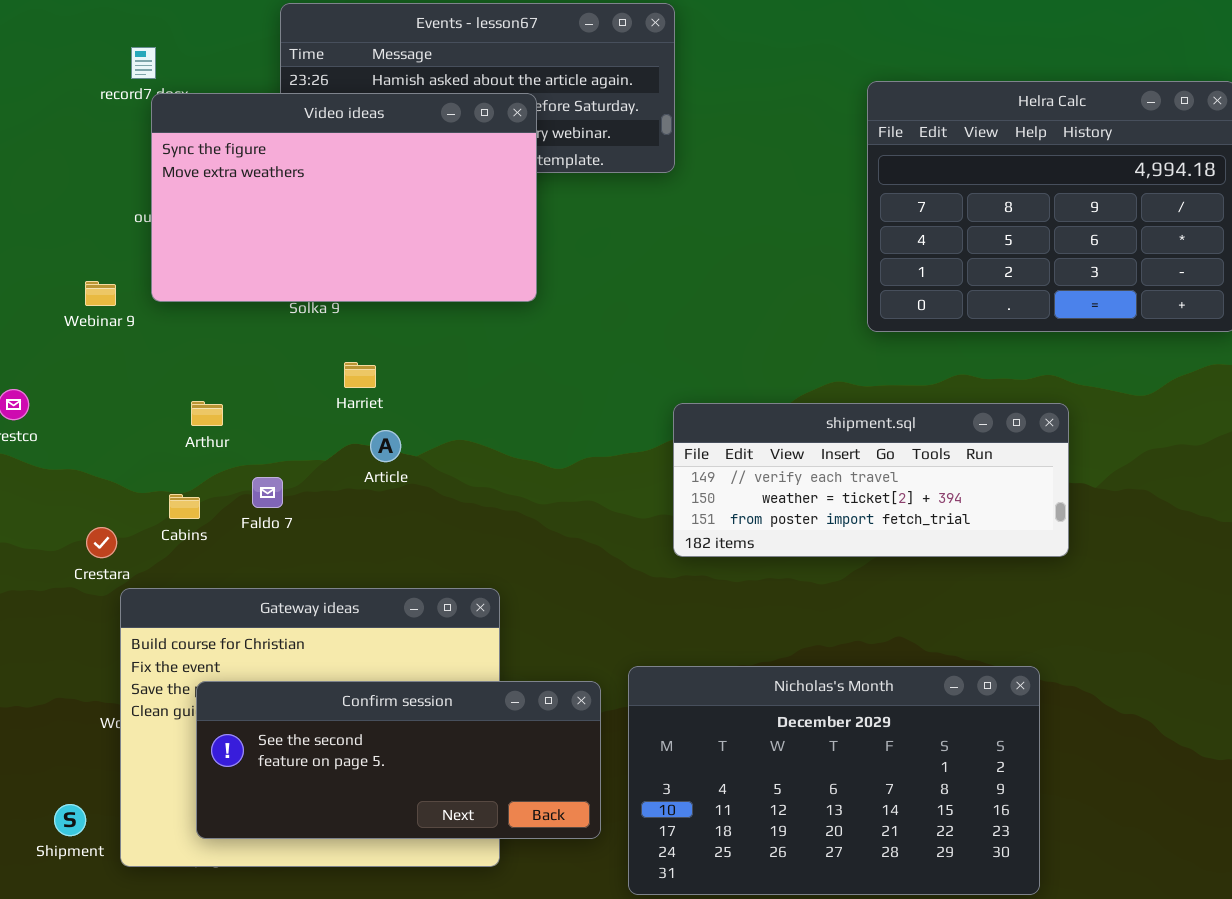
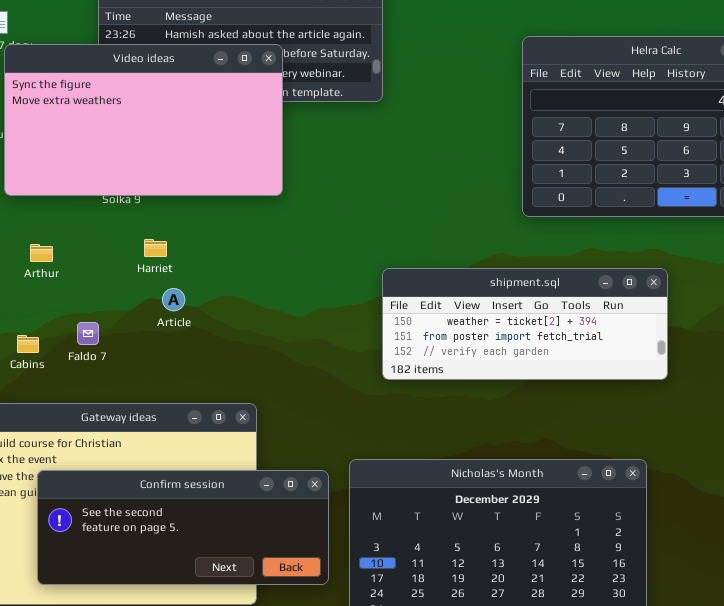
Arthur: [191,401,223,426] -> [30,244,53,262], moved
shipment.sql: [673,403,1069,557] -> [382,268,668,380], scrolled down 1 row

